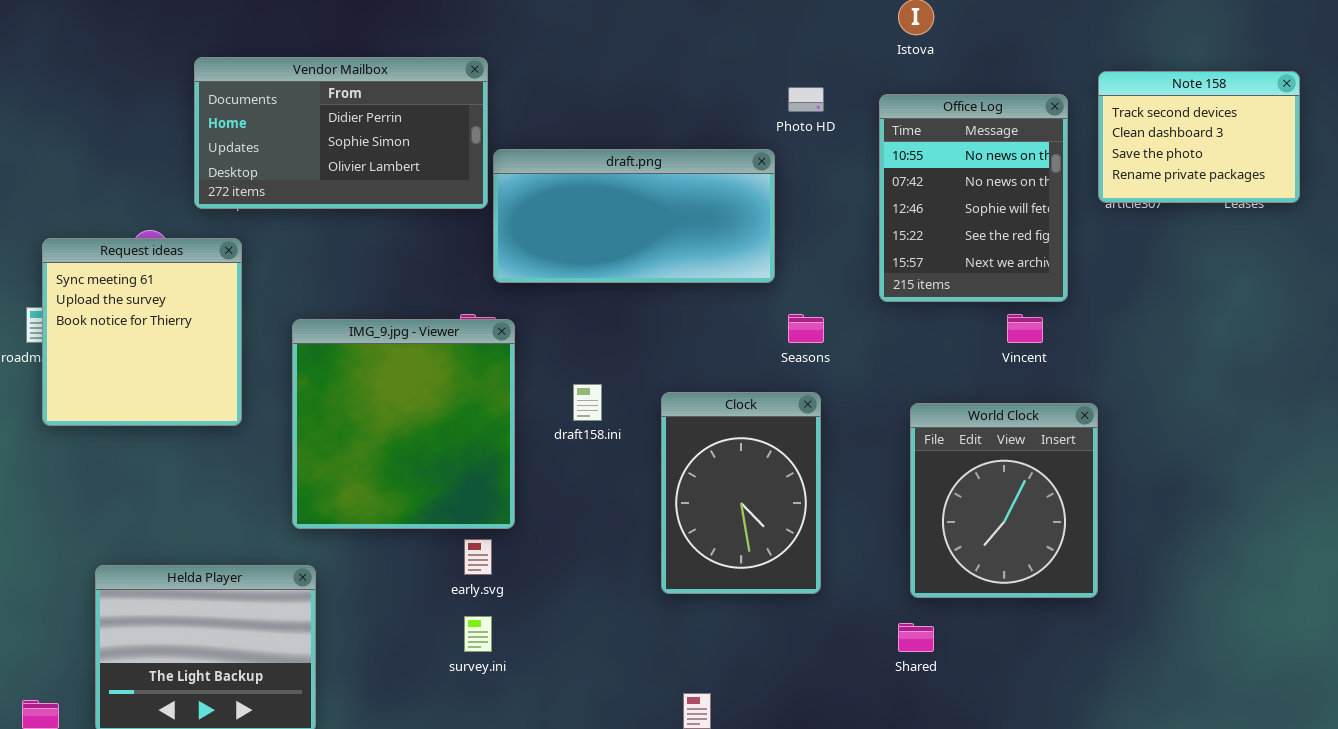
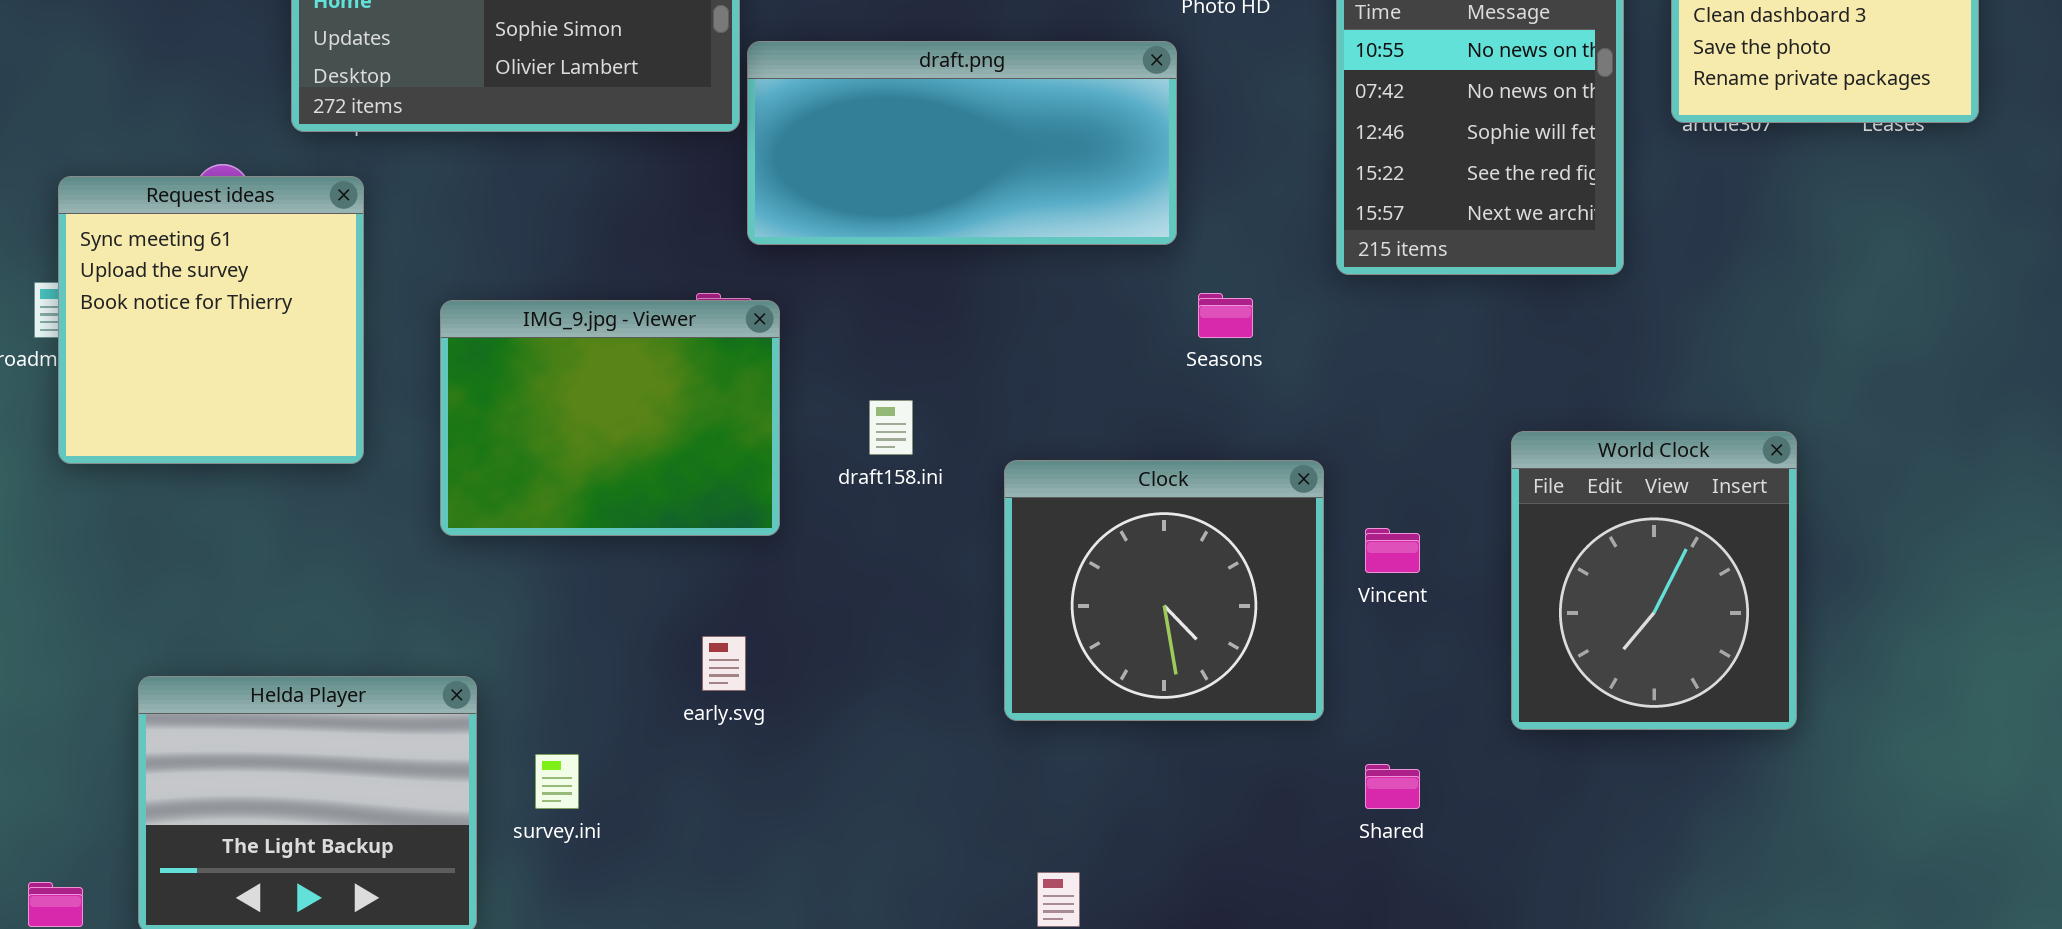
Vincent: [1007,314,1043,343] -> [1365,528,1420,573], moved
IMG_9.jpg - Viewer: [292,319,515,529] -> [440,300,780,536], resized
Clock: [661,392,821,594] -> [1004,460,1324,721], resized
World Clock: [910,403,1098,598] -> [1511,431,1797,730], moved
survey.ini: [464,616,492,652] -> [535,754,579,809], moved

